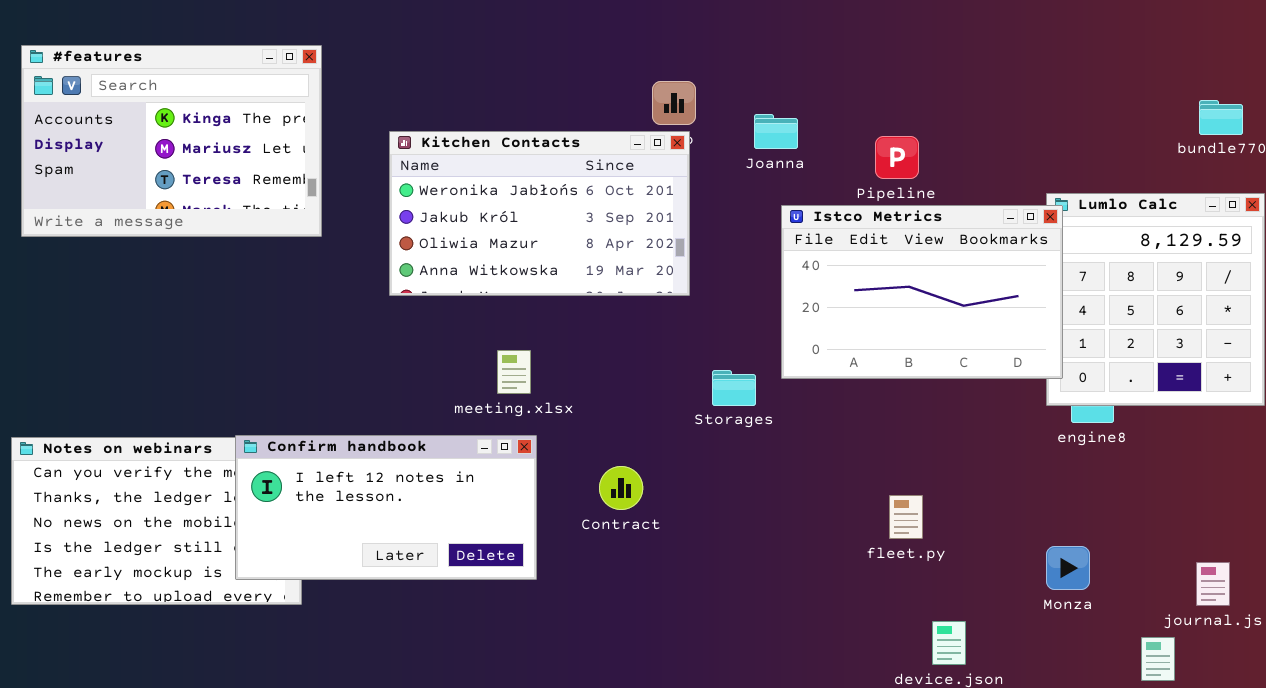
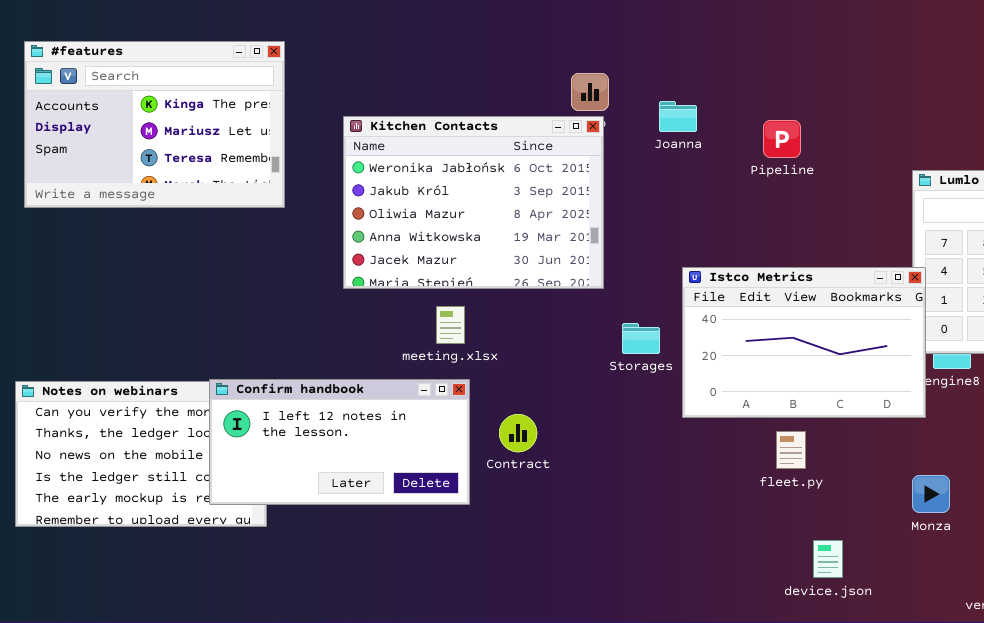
Kitchen Contacts: [389,131,690,296] -> [343,116,604,289], resized
Istco Metrics: [781,205,1063,379] -> [682,267,926,418], moved
Contract: [599,466,643,510] -> [499,414,537,452], moved

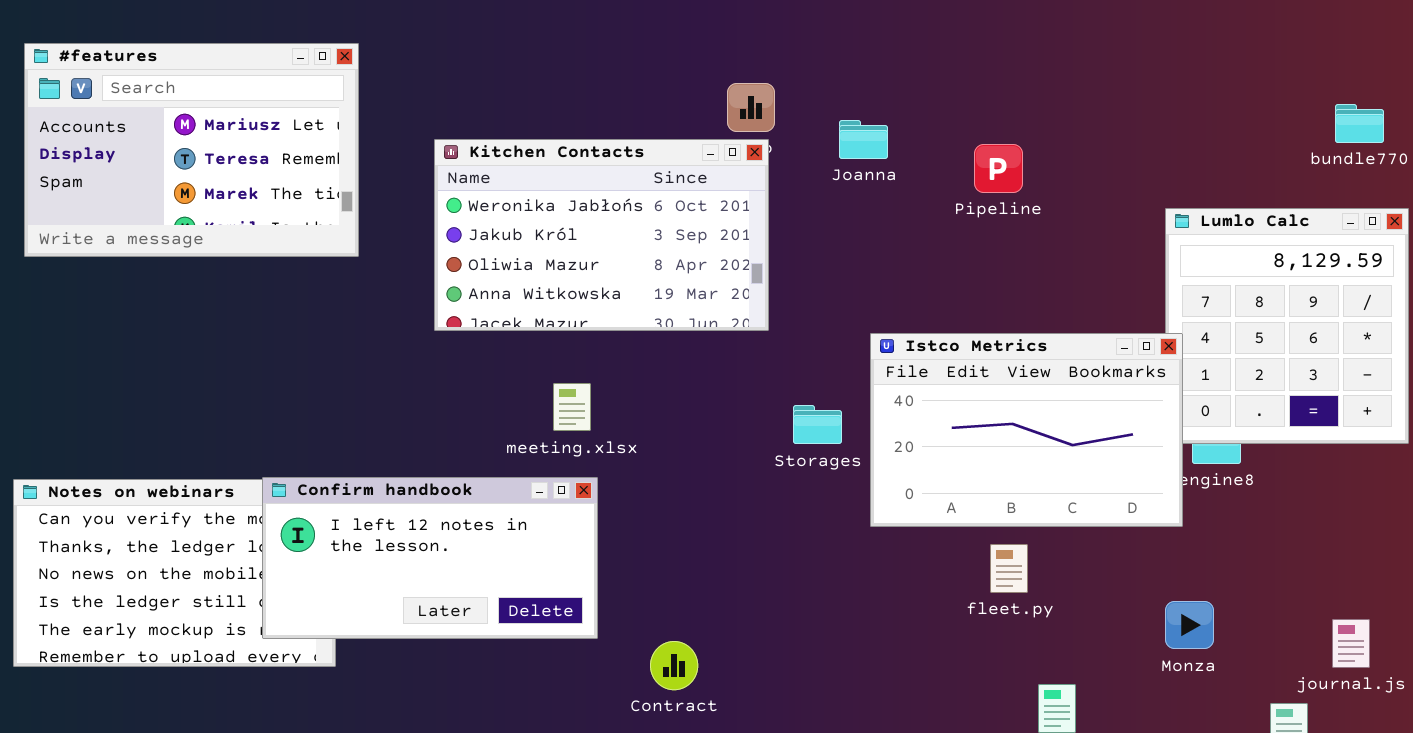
#features: [24,41,285,208] -> [24,43,359,257], scrolled down 1 row
Kitchen Contacts: [343,116,604,289] -> [434,139,769,331], resized
Contract: [499,414,537,452] -> [650,641,698,690], moved

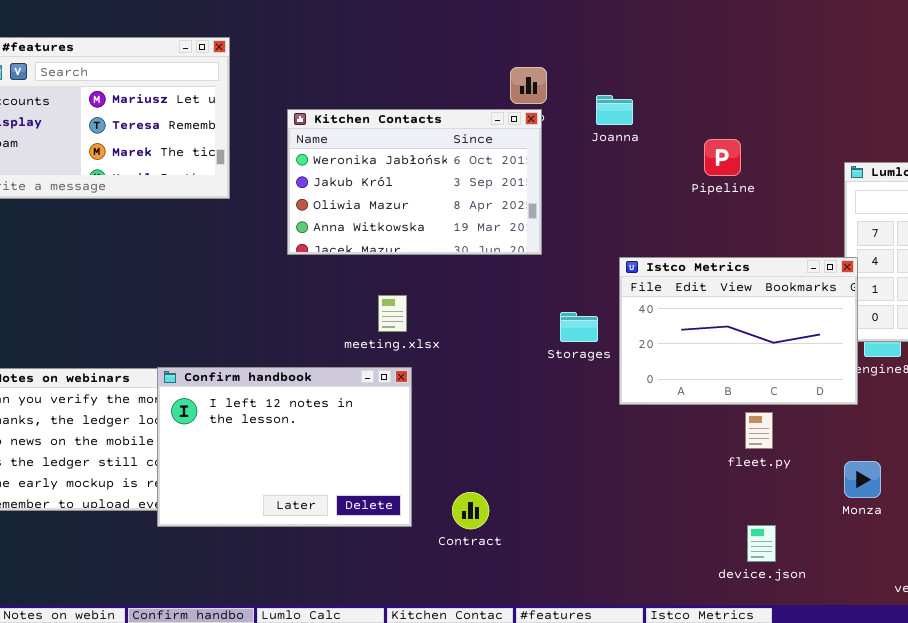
Pipeline: [974,144,1023,193] -> [704,139,741,176], moved
Confirm handbook: [262,477,598,639] -> [157,367,412,527], resized
fleet.py: [990,544,1028,593] -> [745,412,773,449], moved

